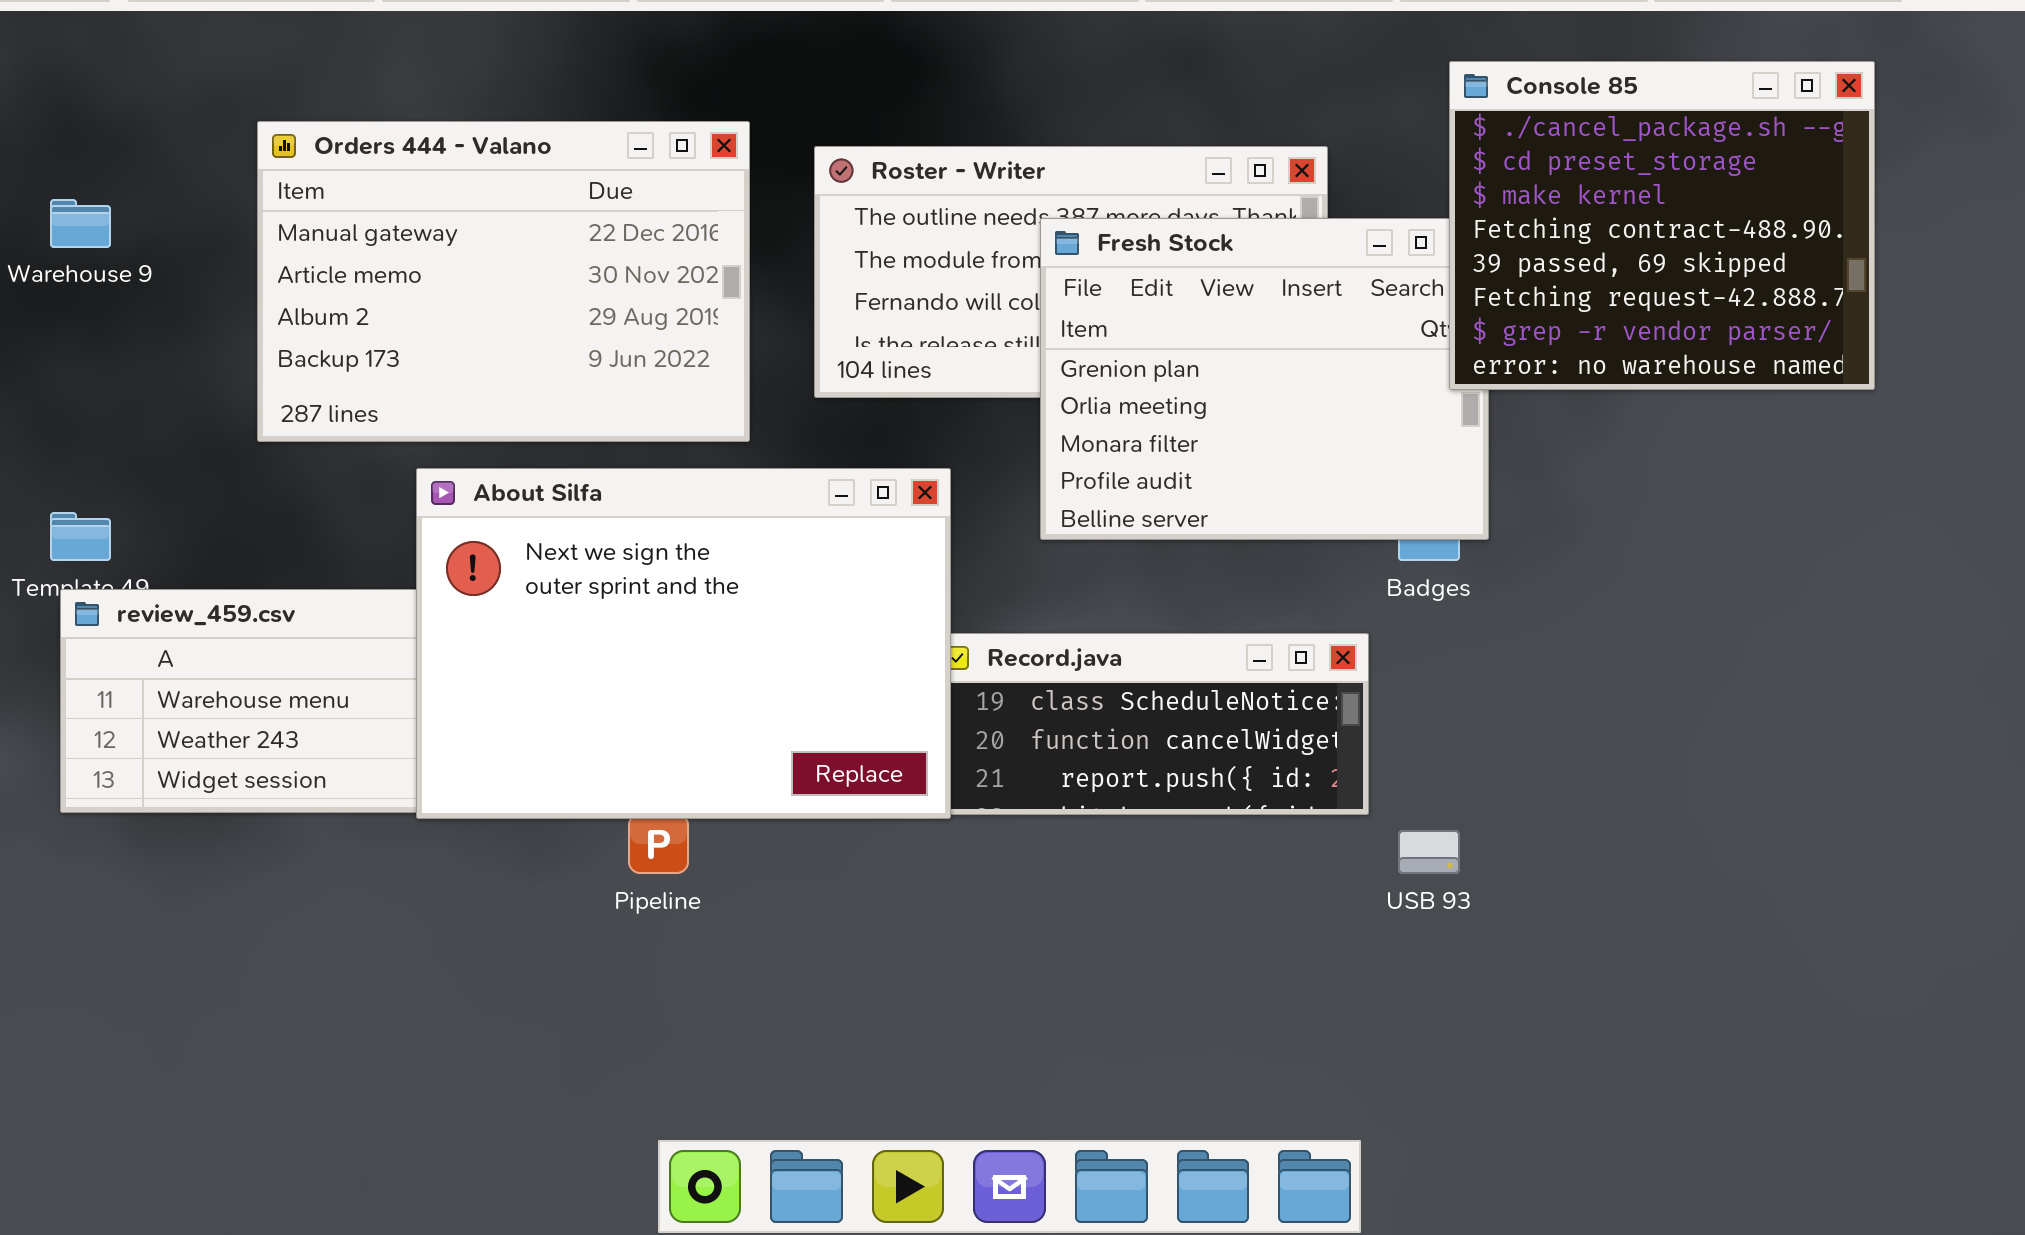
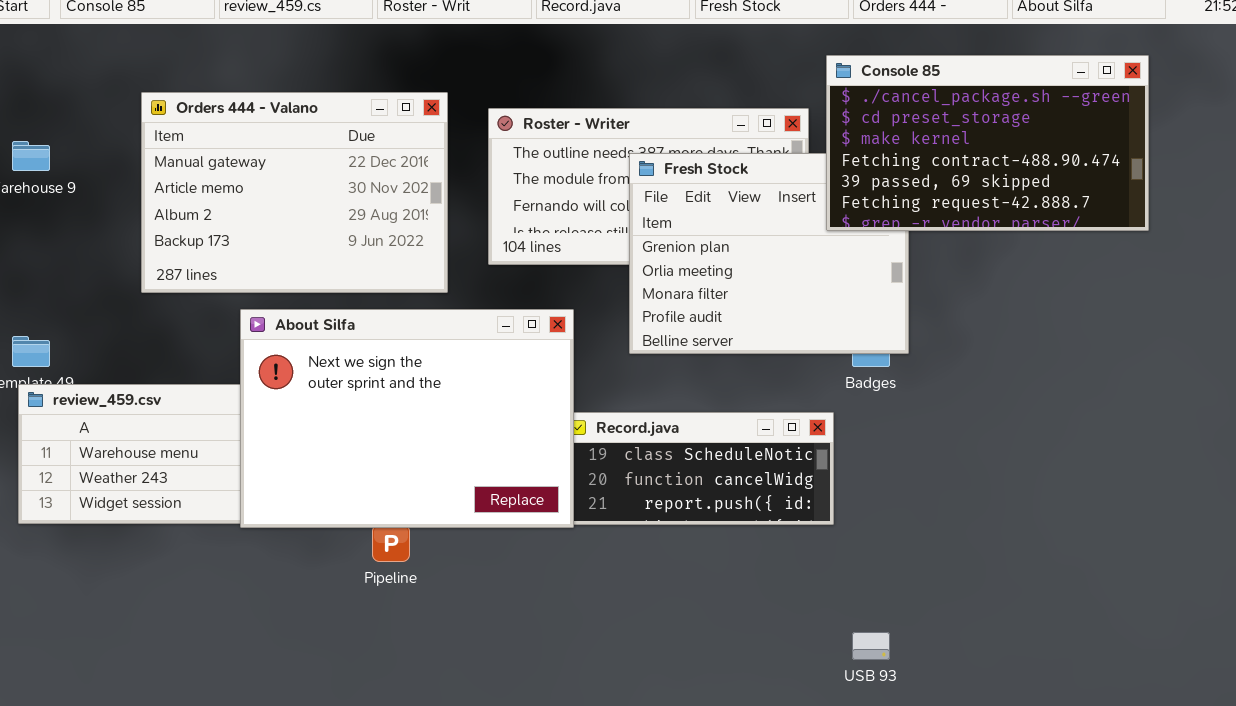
Console 85: [1449,61,1875,390] -> [826,55,1149,231], resized
USB 93: [1398,830,1460,874] -> [852,632,890,660], moved

